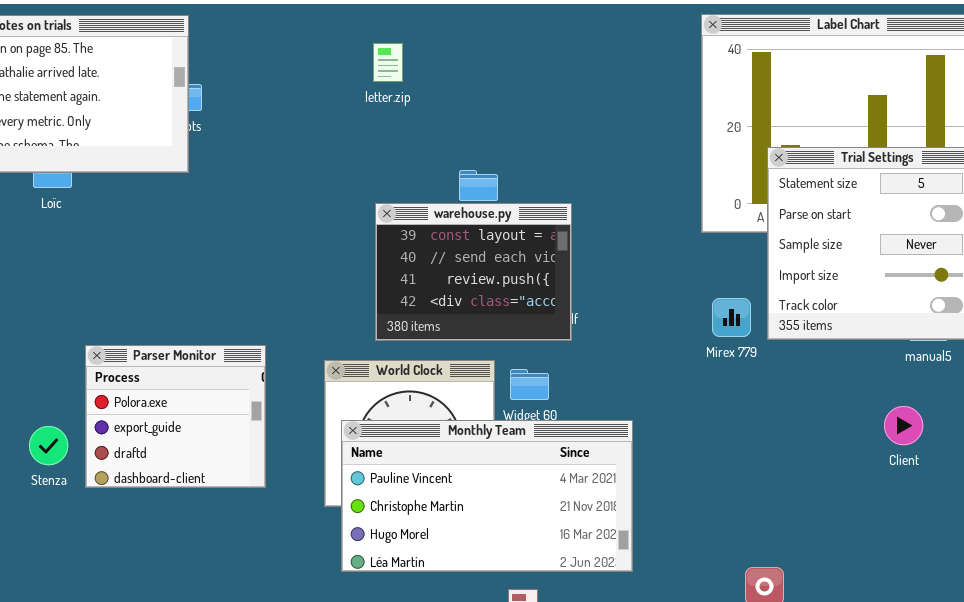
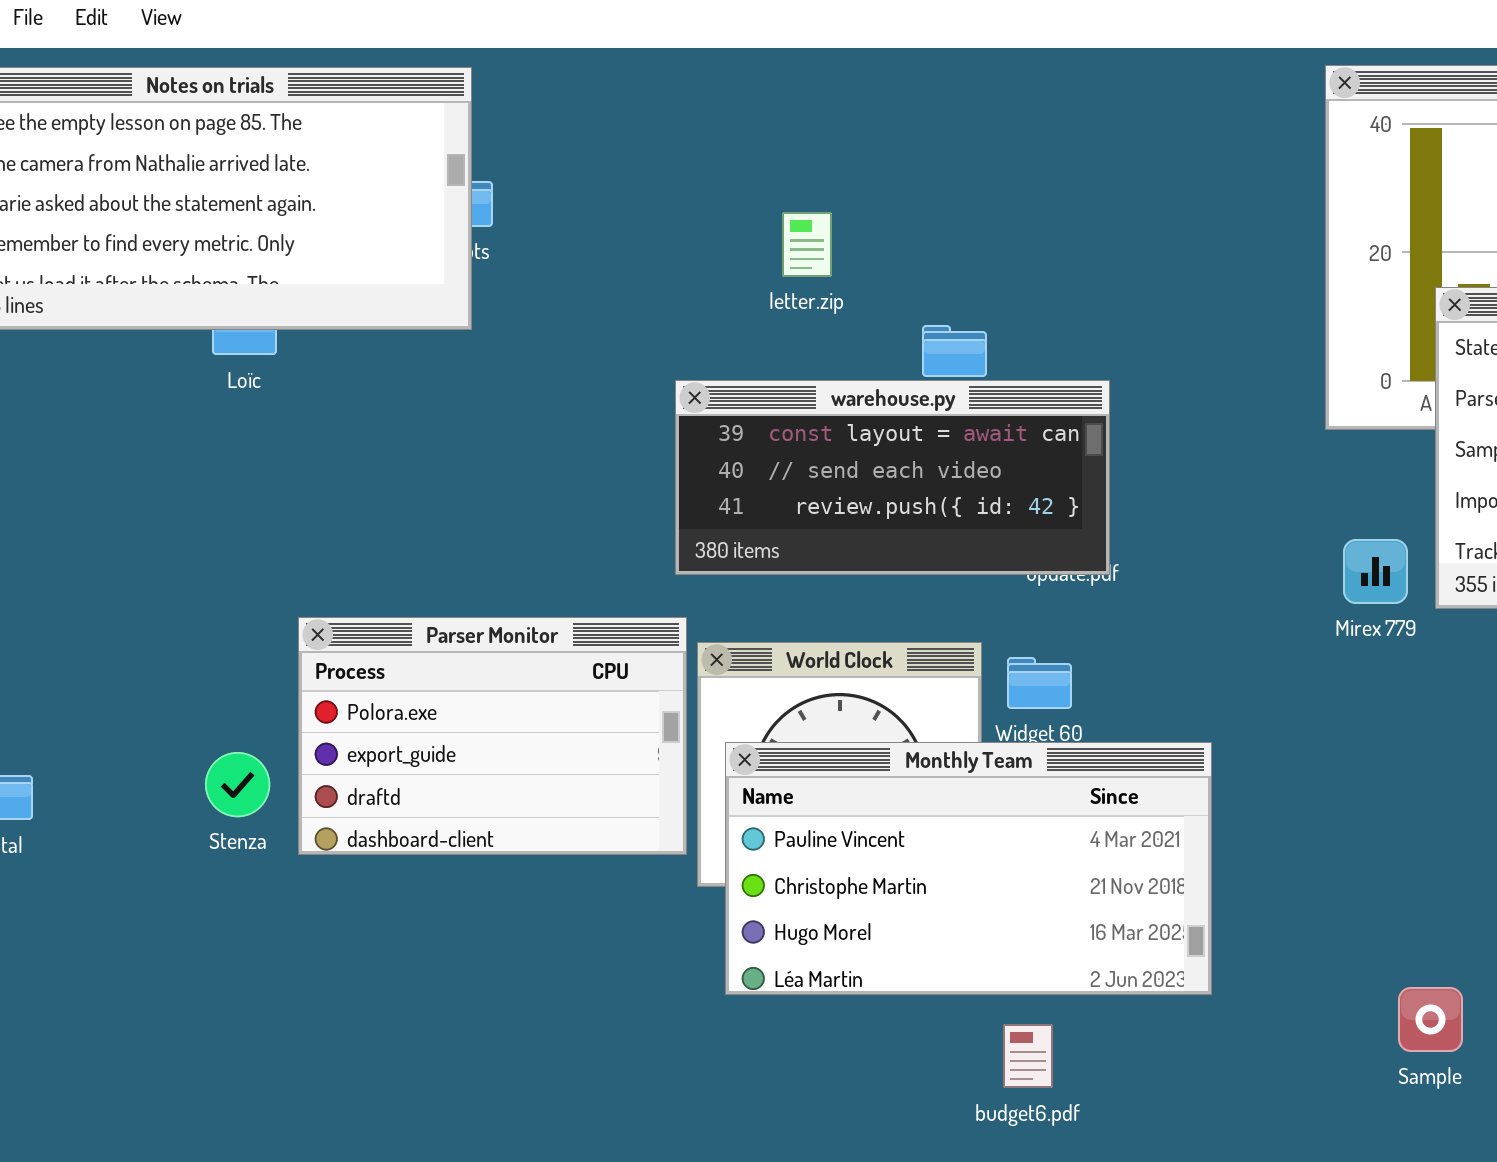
letter.zip: [373,43,403,82] -> [782,212,832,277], moved
warehouse.py: [375,203,572,341] -> [675,380,1110,575], resized
Parser Monitor: [85,345,266,488] -> [298,617,687,855], resized

